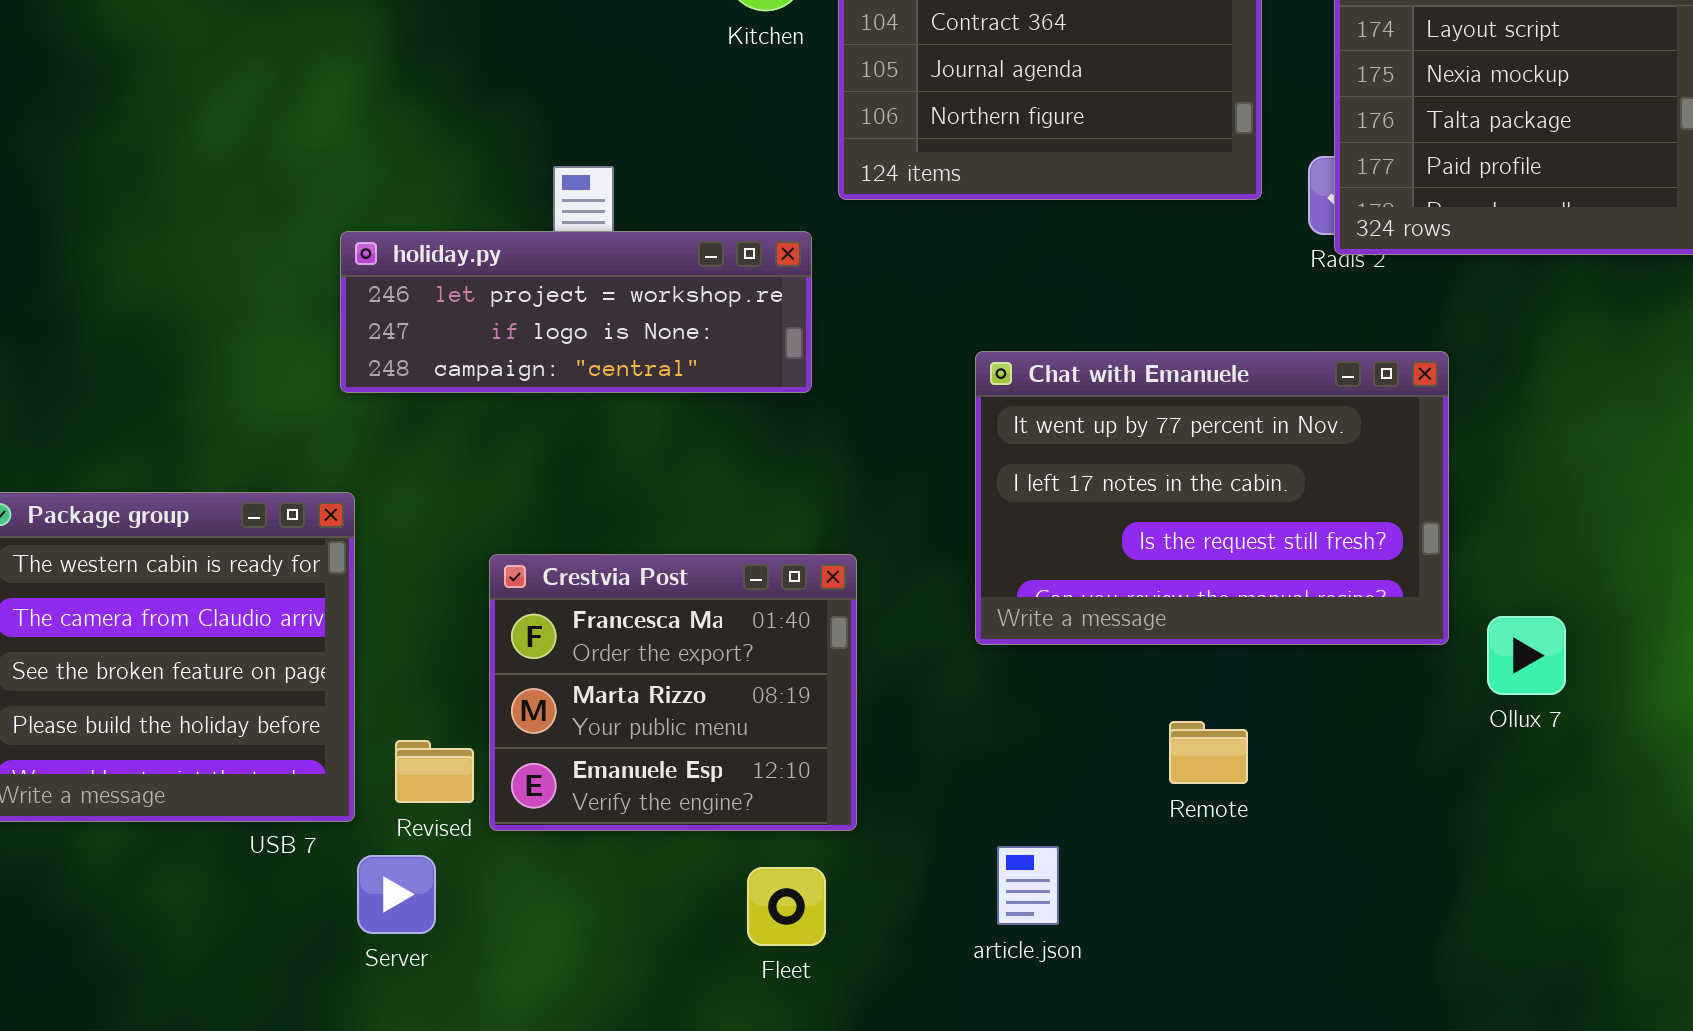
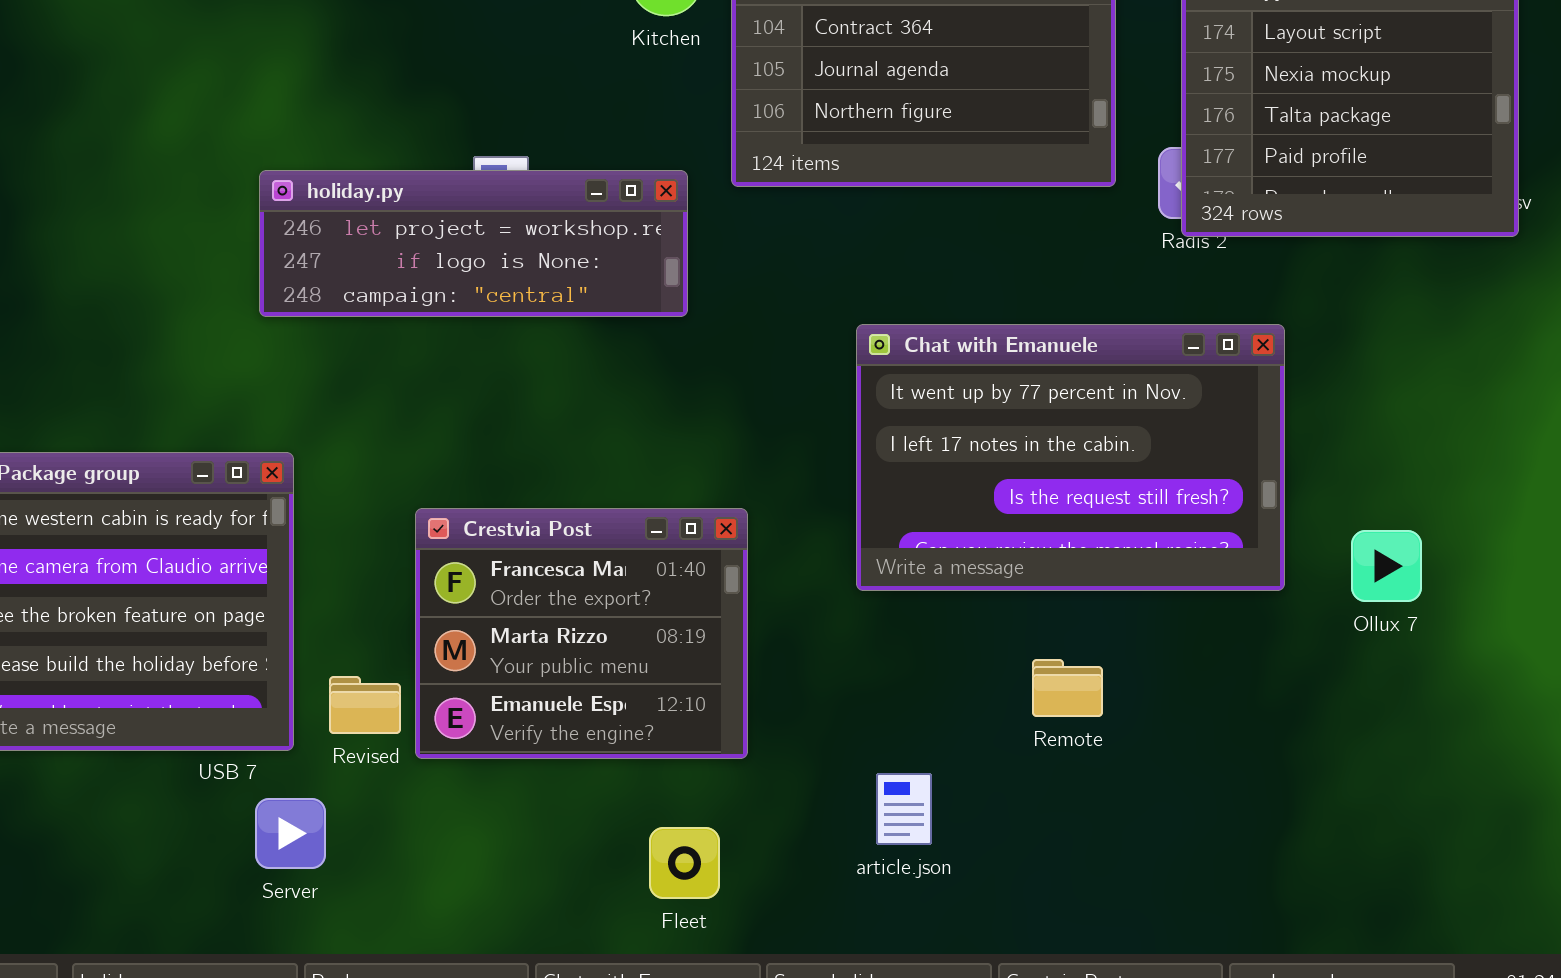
holiday.py: [340,231,812,393] -> [259,170,688,317], moved
Ollux 7: [1487,616,1566,695] -> [1351,530,1422,602], moved
Server: [357,855,436,934] -> [255,798,326,869], moved
Fleet: [747,867,826,946] -> [649,827,720,899], moved

